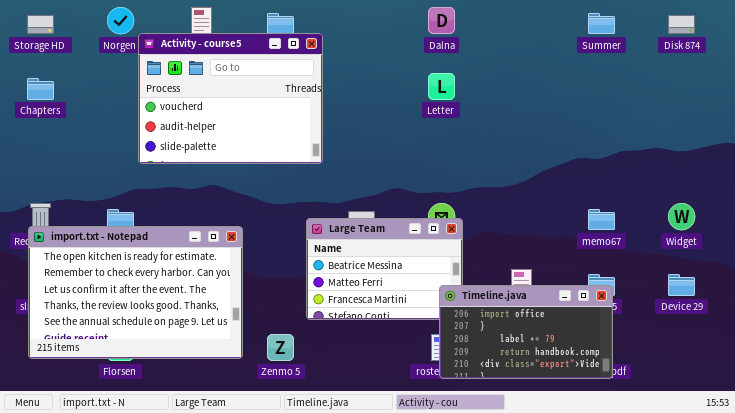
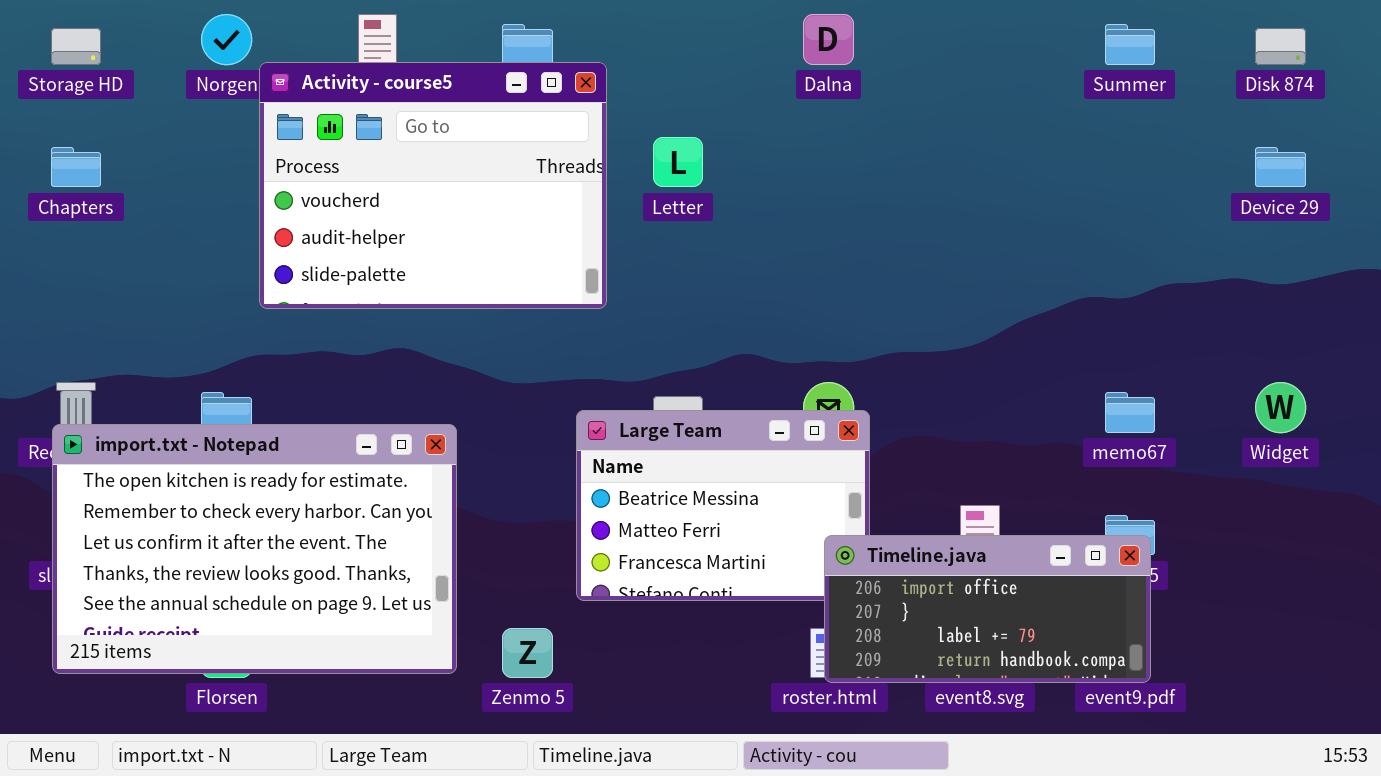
Letter: [428,73,455,100] -> [653,137,703,187], moved
Device 29: [668,274,695,296] -> [1255,147,1306,187], moved
Timeline.java: [439,285,613,379] -> [824,535,1151,683], resized

